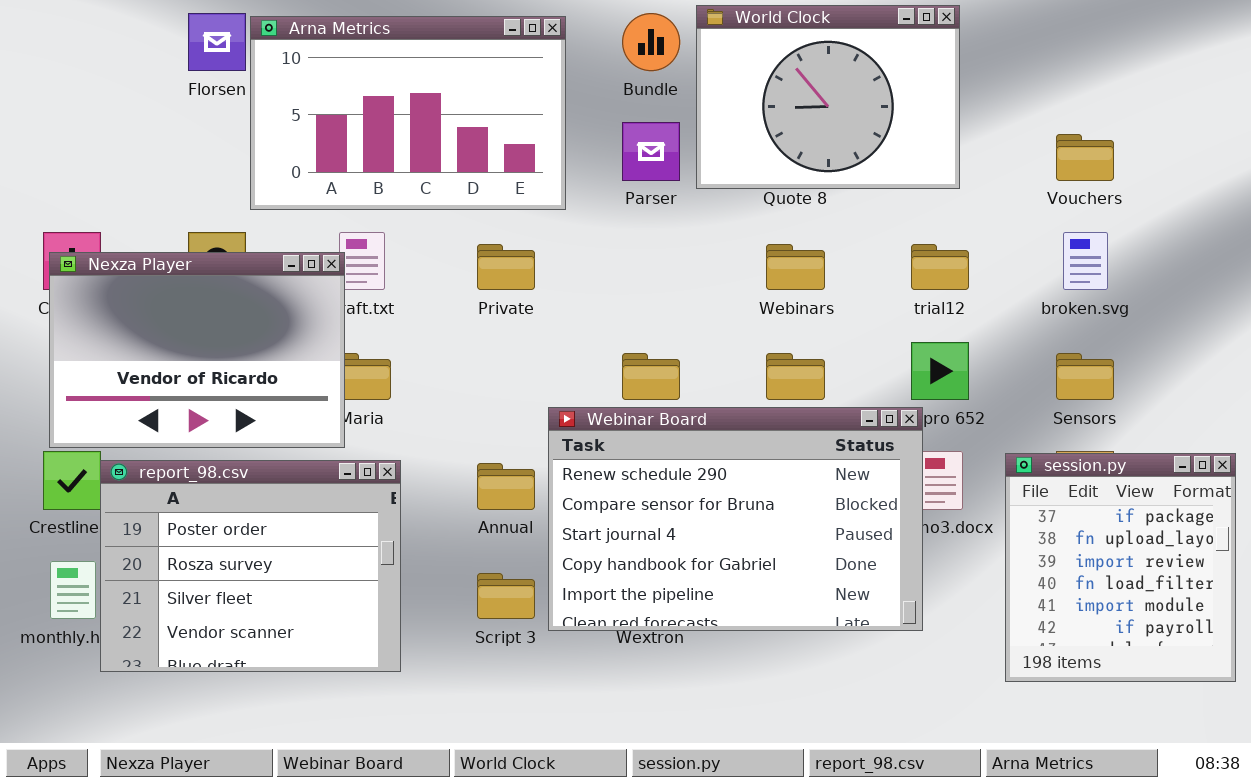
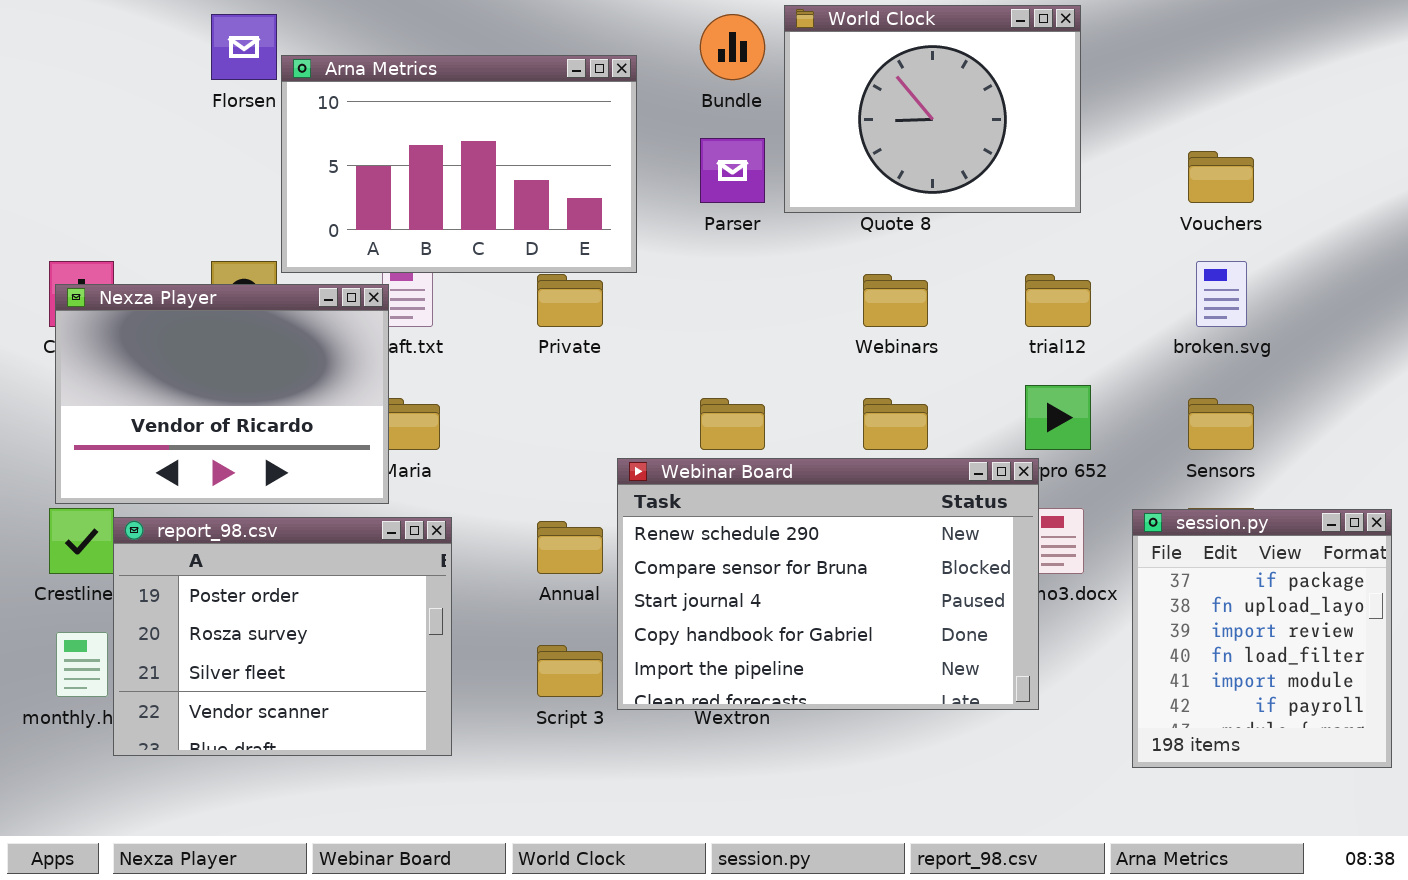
Arna Metrics: [250,16,566,210] -> [281,55,637,273], moved

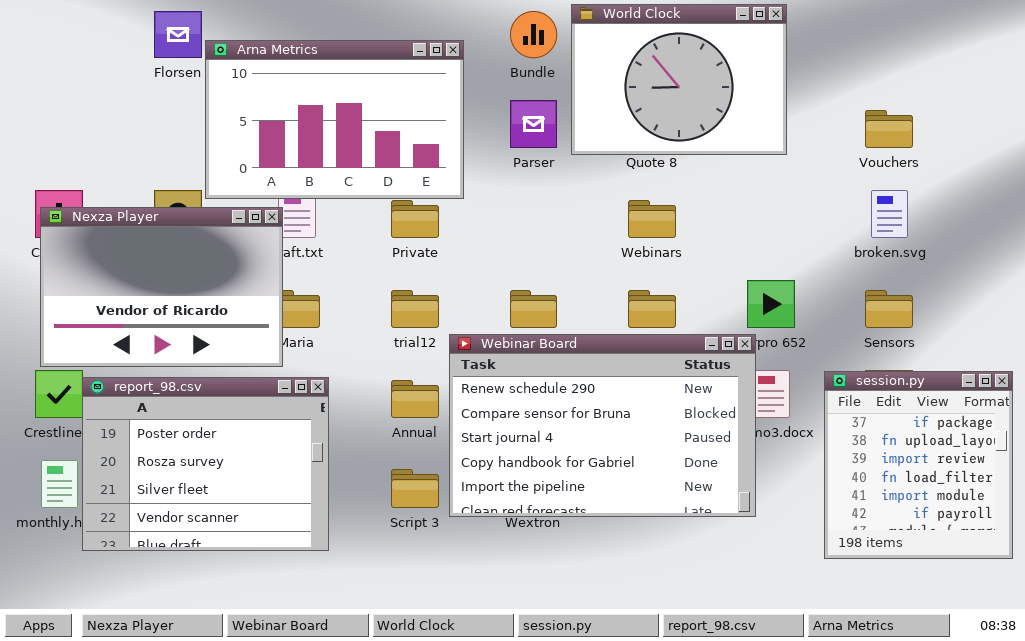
trial12: [1025,274,1091,327] -> [391,290,439,328], moved

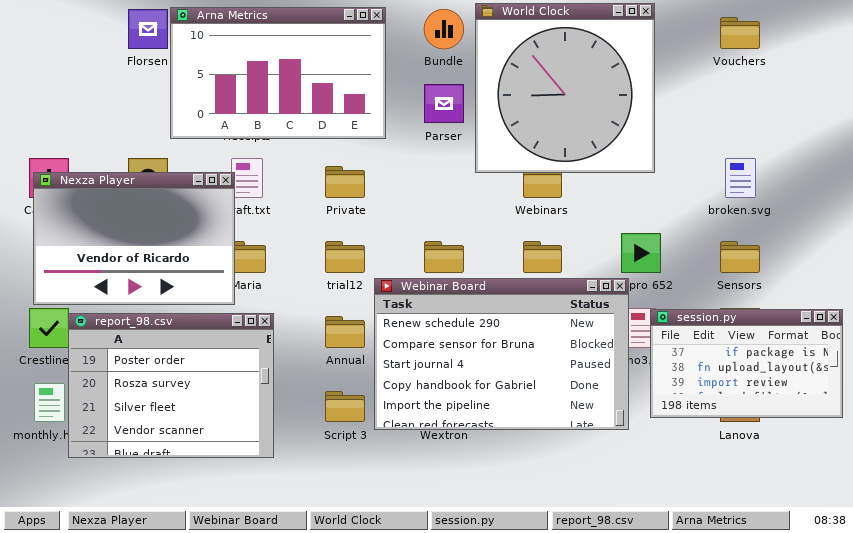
World Clock: [571,4,787,155] -> [475,3,655,173], resized
Arna Metrics: [205,40,464,199] -> [170,7,386,139], moved
Vouchers: [865,110,913,148] -> [720,17,760,49], moved
session.py: [824,371,1013,559] -> [650,309,843,418], resized

